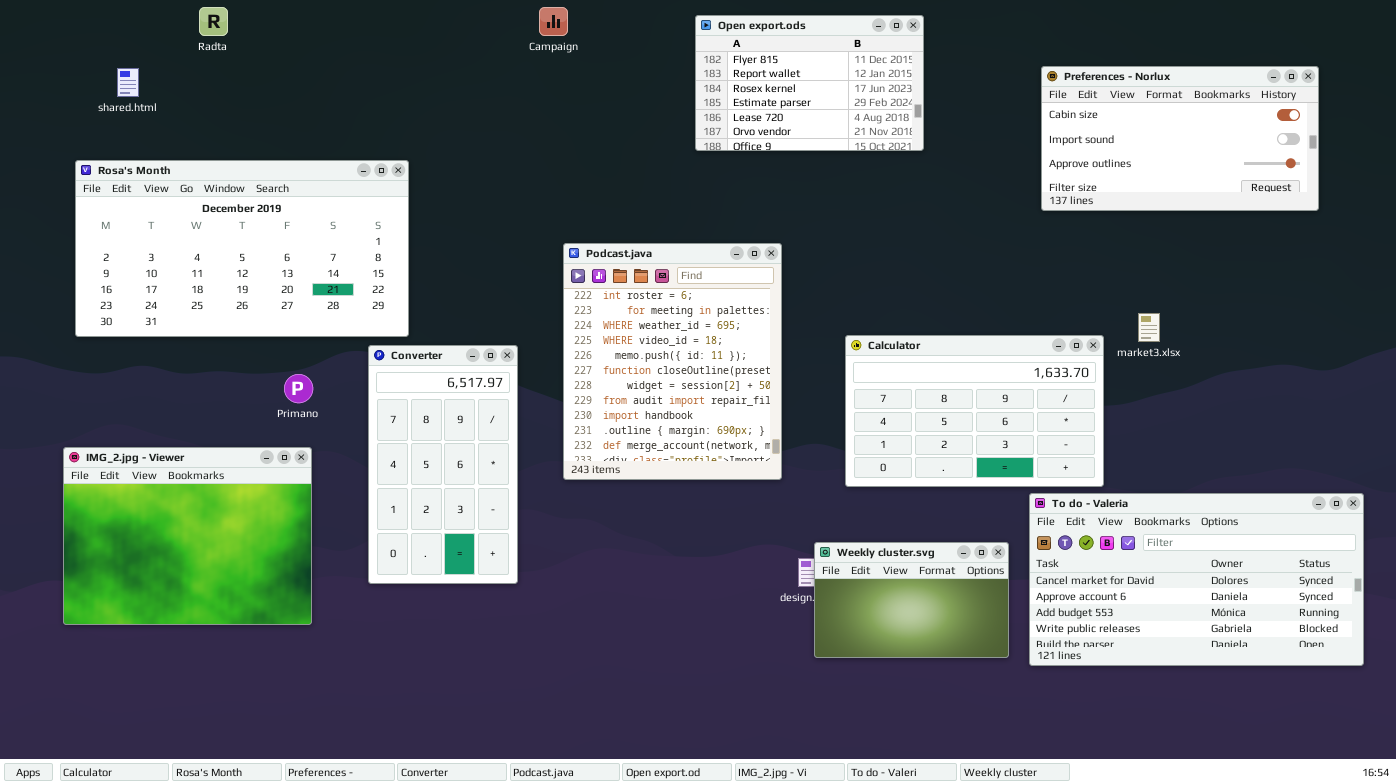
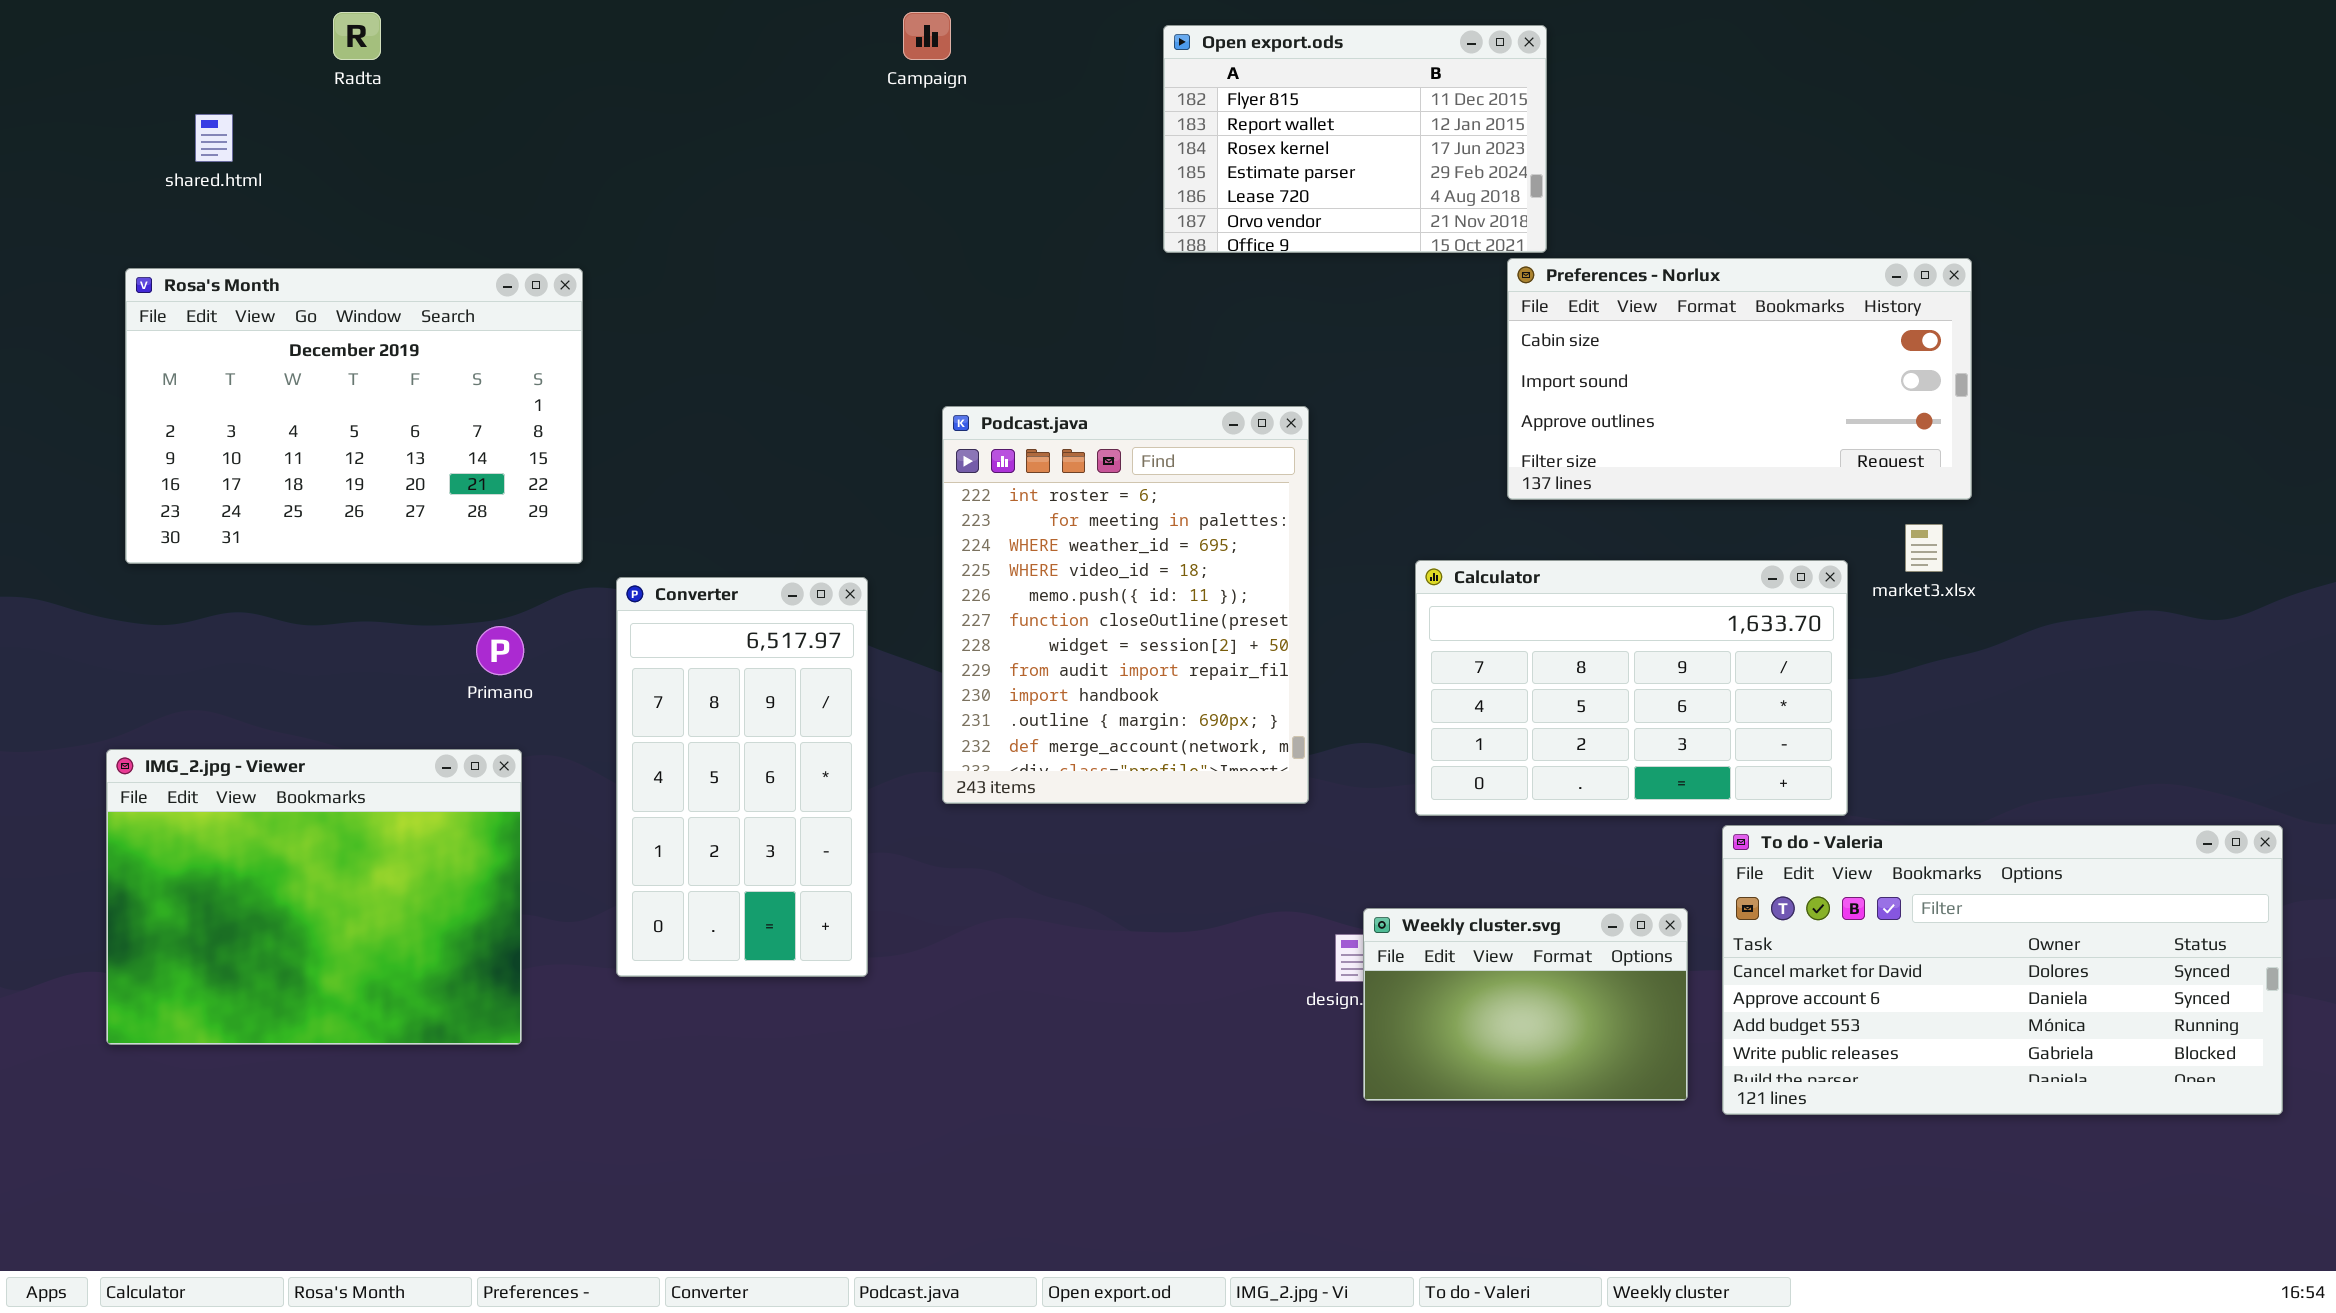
Preferences - Norlux: [1041,66,1319,211] -> [1507,258,1972,500], moved
Rosa's Month: [75,160,409,337] -> [125,268,583,564], resized

